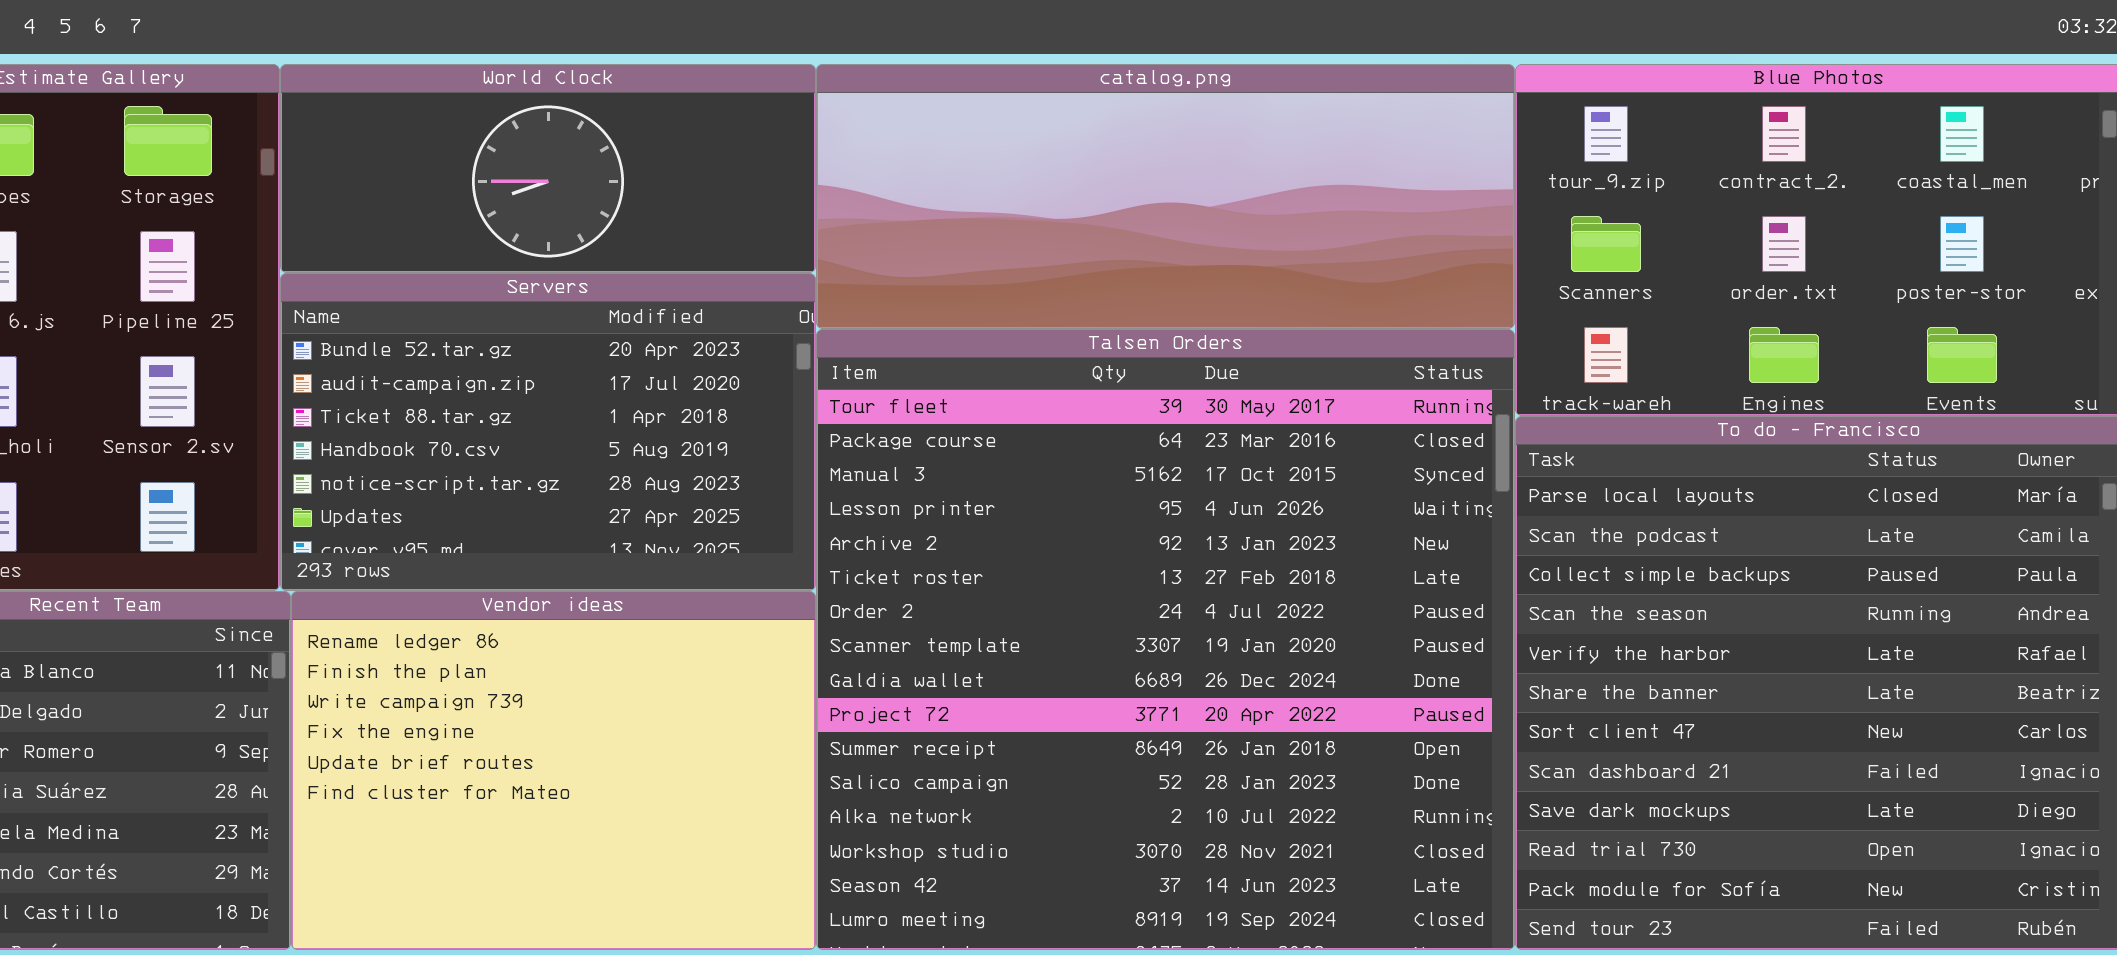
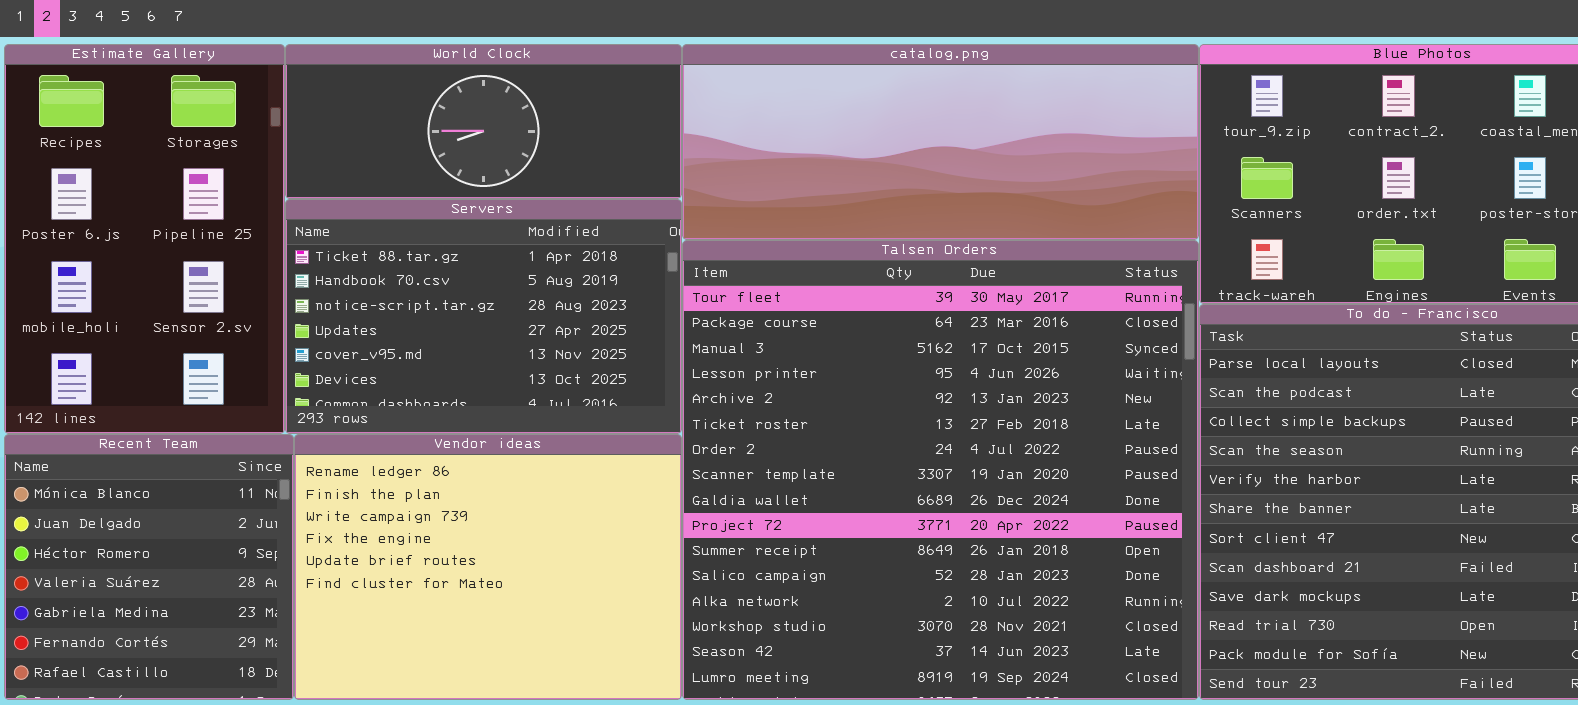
Servers: [280,273,816,591] -> [285,199,682,434], scrolled down 2 rows

